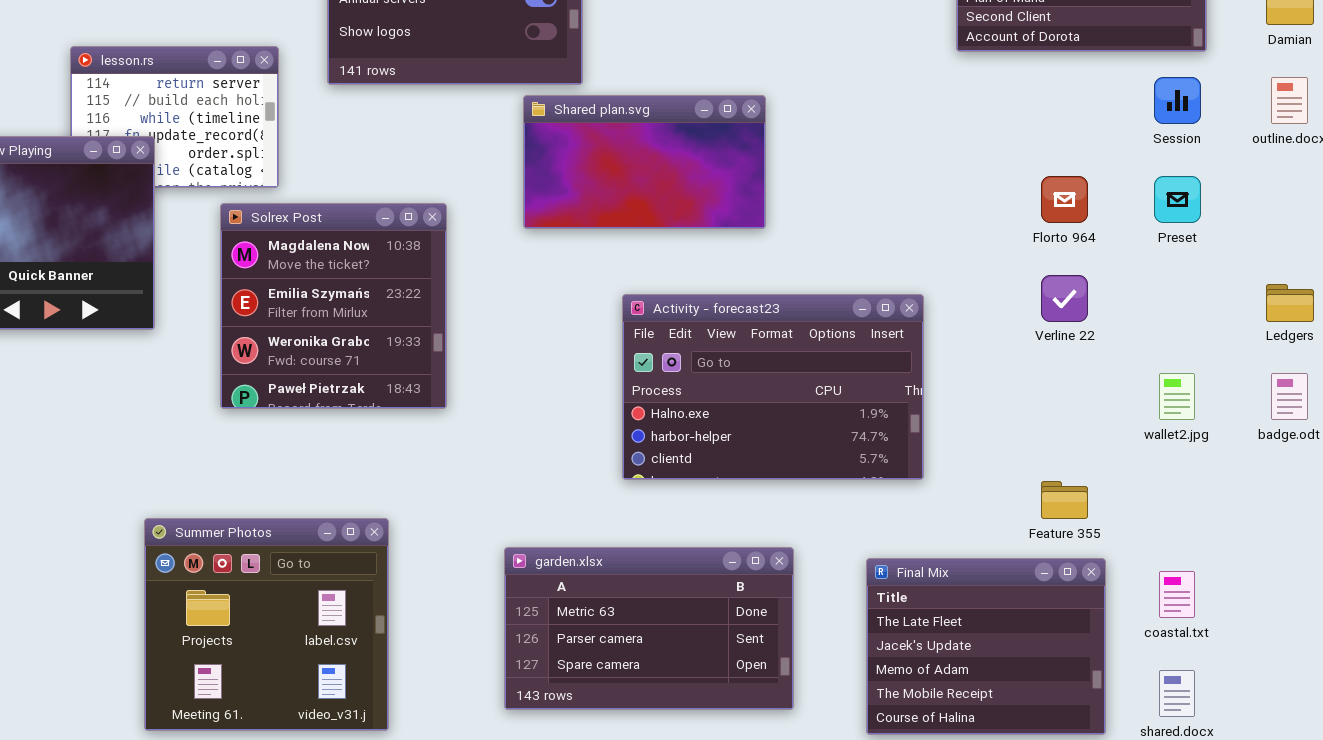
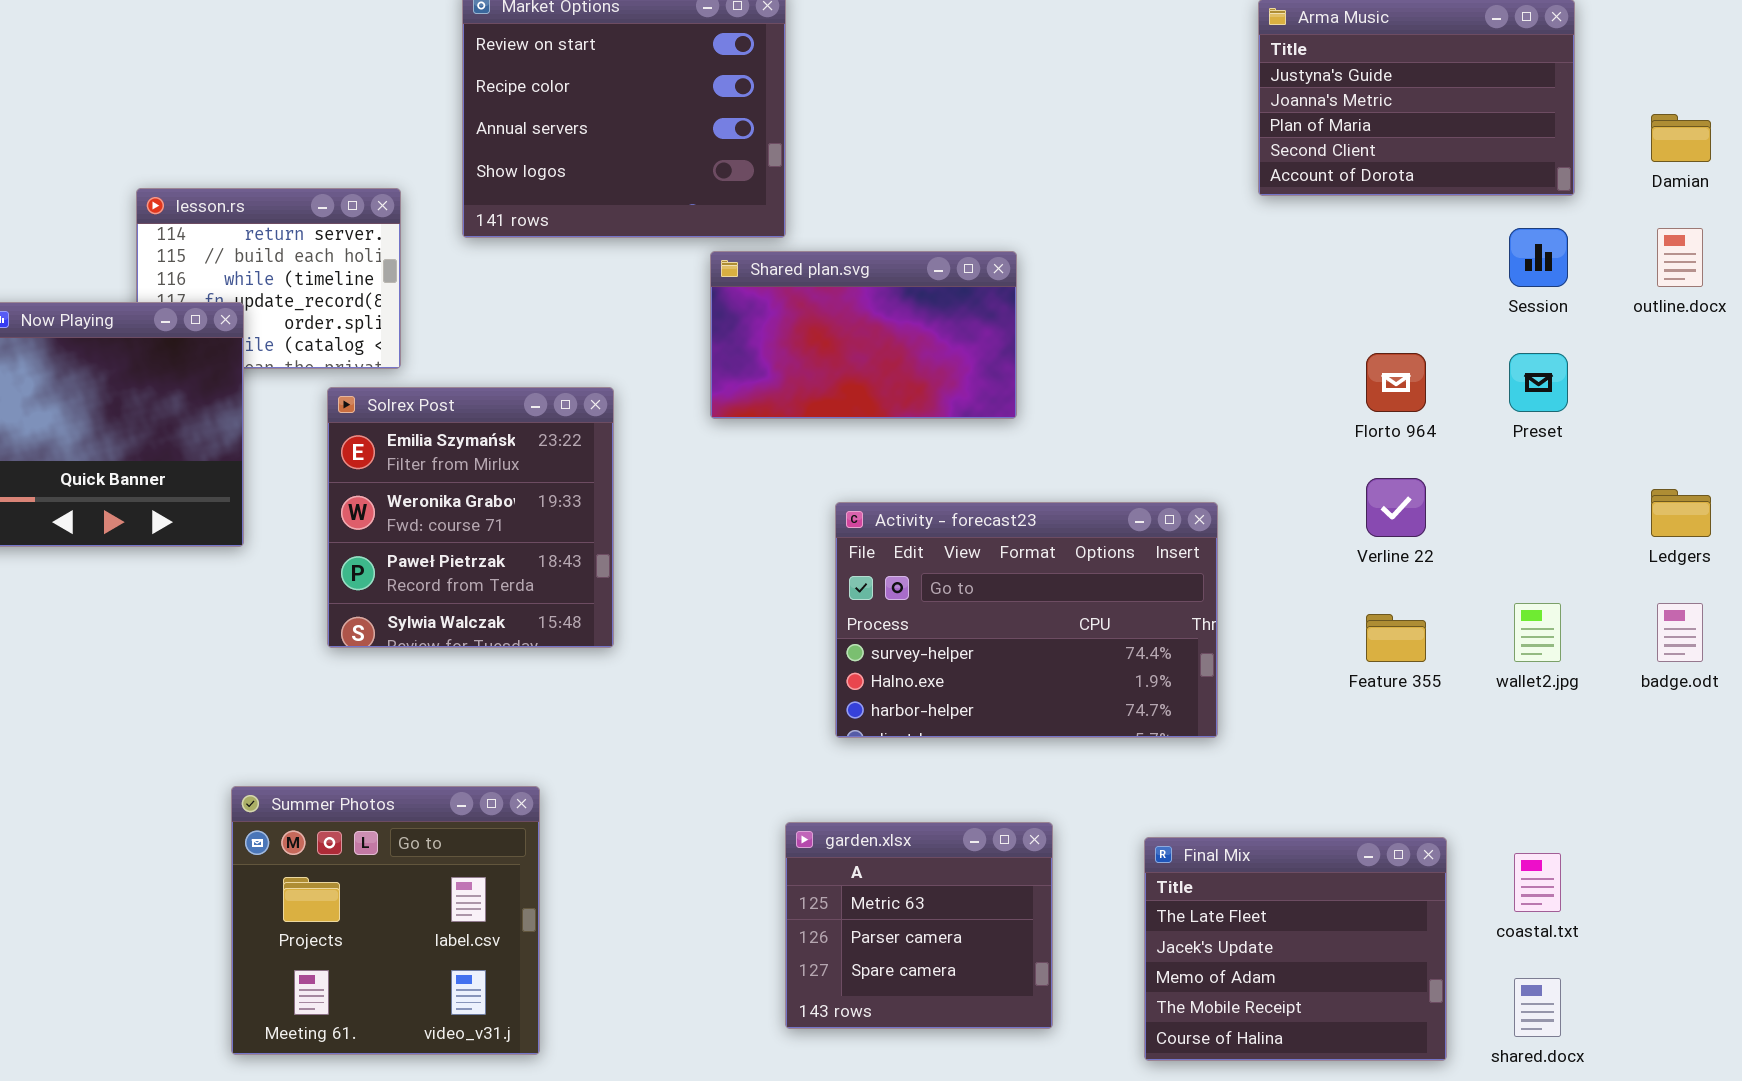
Solrex Post: [220,203,447,409] -> [327,387,614,648], scrolled down 1 row
Activity - forecast23: [622,294,924,480] -> [835,502,1218,738], scrolled up 1 row
Feature 355: [1041,481,1088,519] -> [1366,614,1426,662], moved
garden.xlsx: [504,547,794,710] -> [785,822,1053,1029], resized

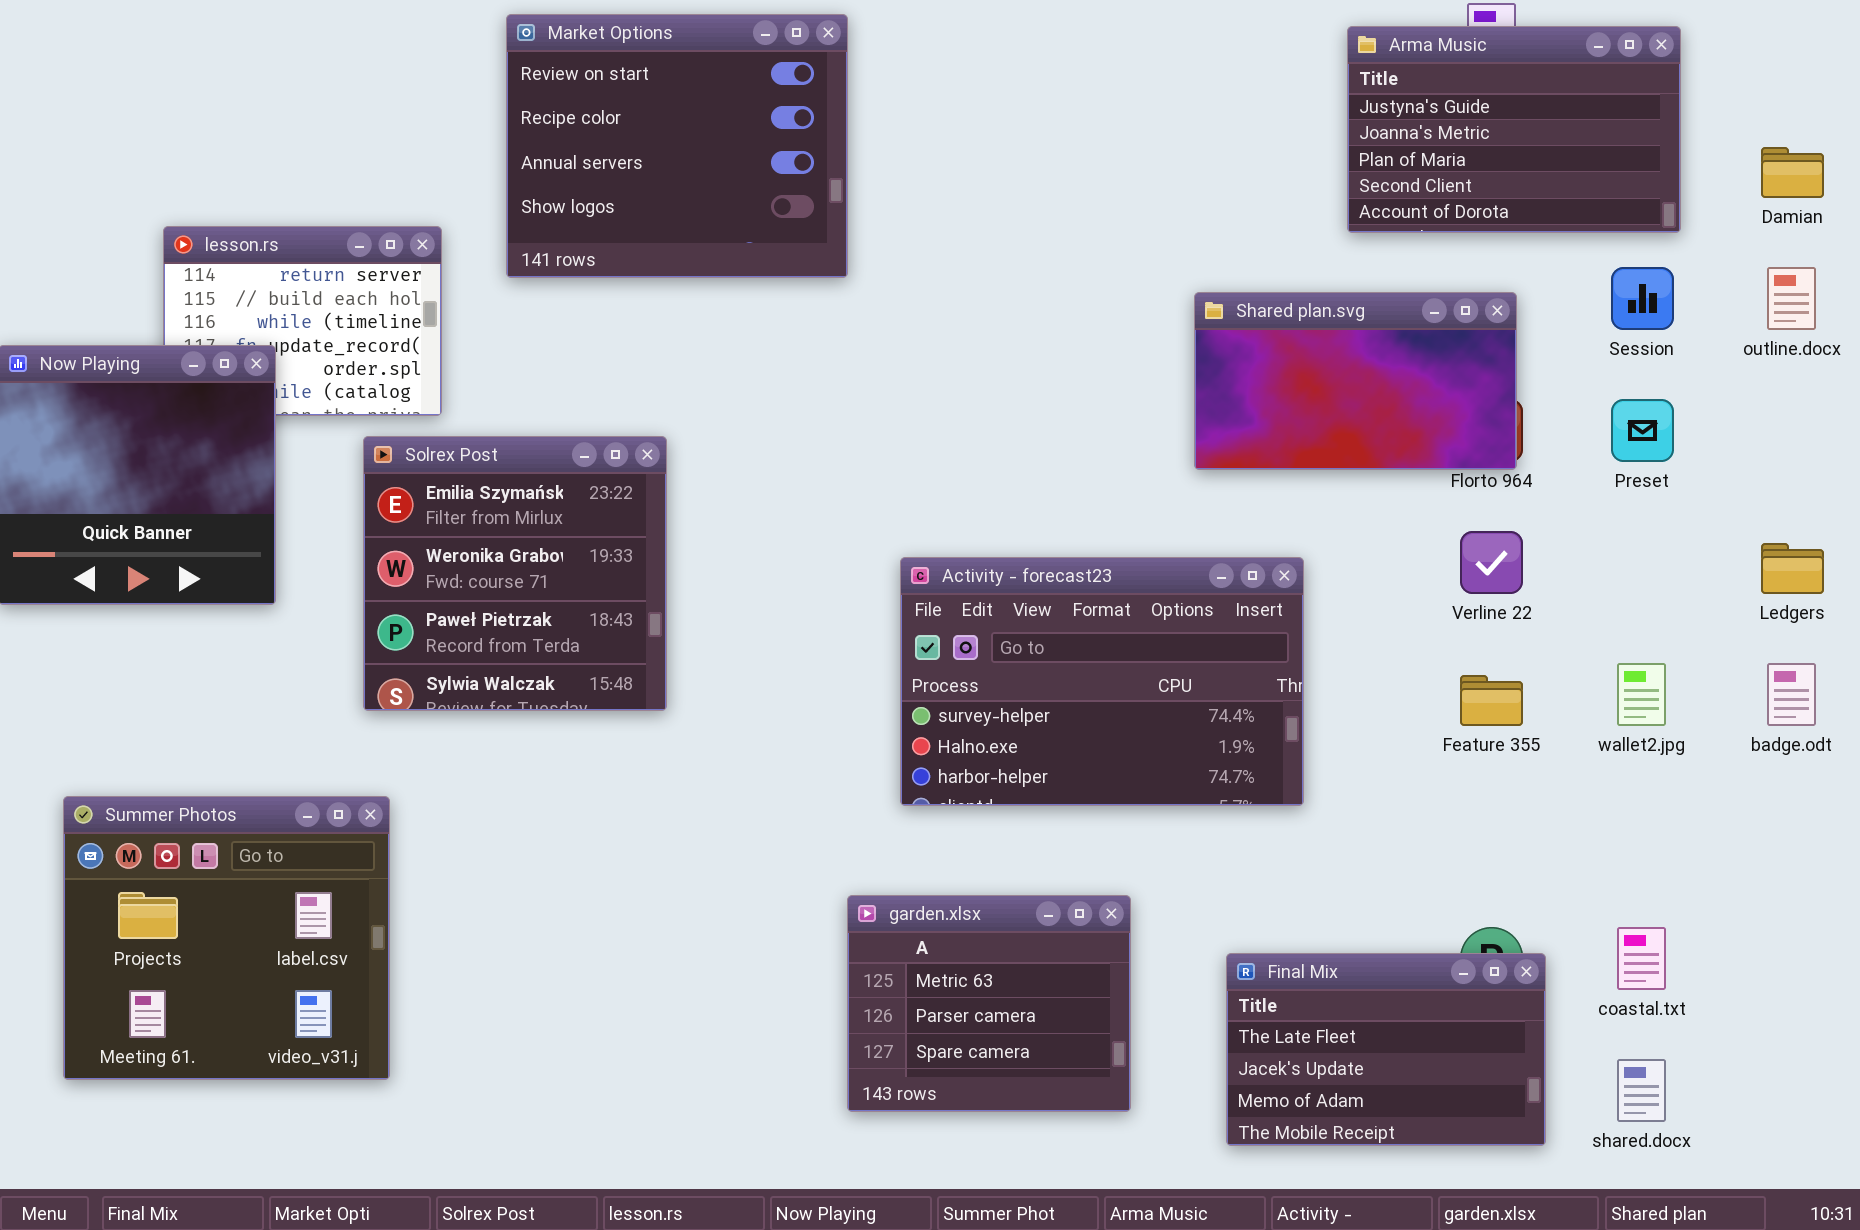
Shared plan.svg: [710,251,1017,419] -> [1194,292,1517,470], moved
Summer Photos: [231,786,540,1055] -> [63,796,390,1080], moved
Final Mix: [1144,837,1447,1061] -> [1226,953,1546,1146], resized

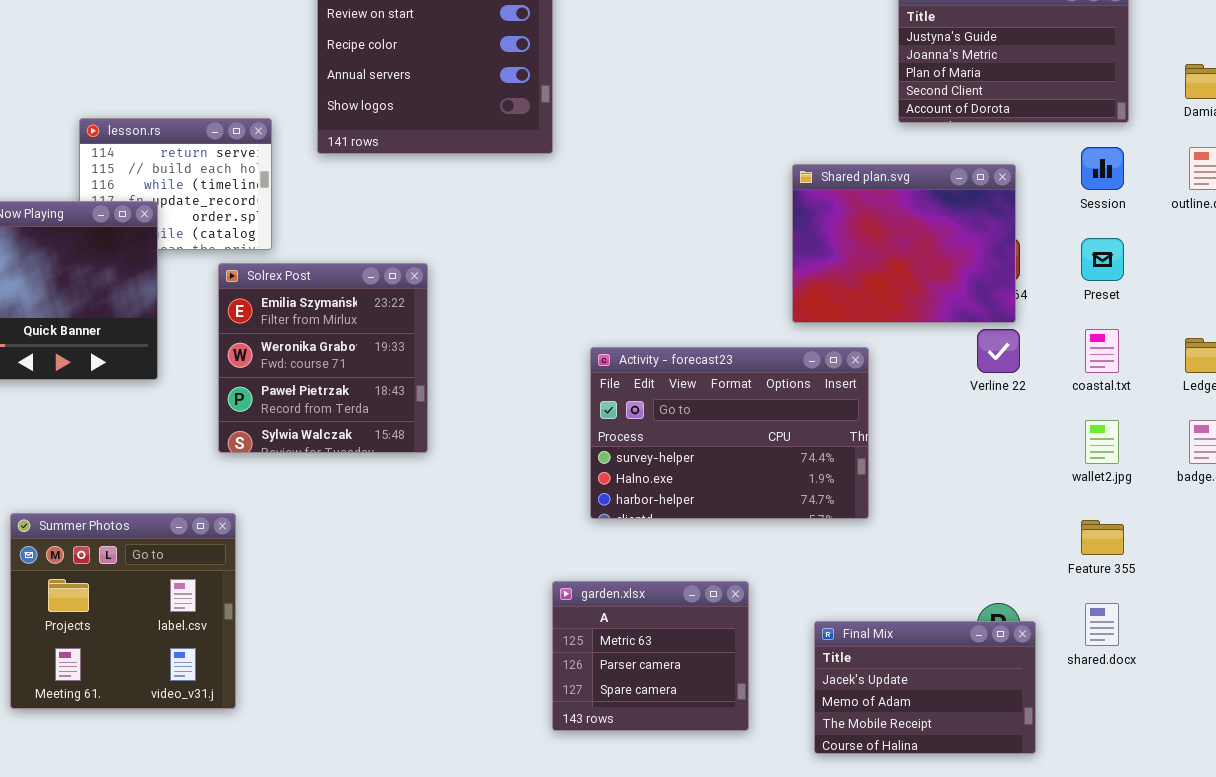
Shared plan.svg: [1194,292,1517,470] -> [792,164,1016,323], resized
Feature 355: [1460,675,1523,726] -> [1081,520,1124,555], moved
coastal.txt: [1617,927,1666,990] -> [1085,329,1119,373], moved
Final Mix: [1226,953,1546,1146] -> [814,621,1036,754], scrolled down 1 row
shared.docx: [1617,1059,1666,1122] -> [1085,603,1119,646], moved

